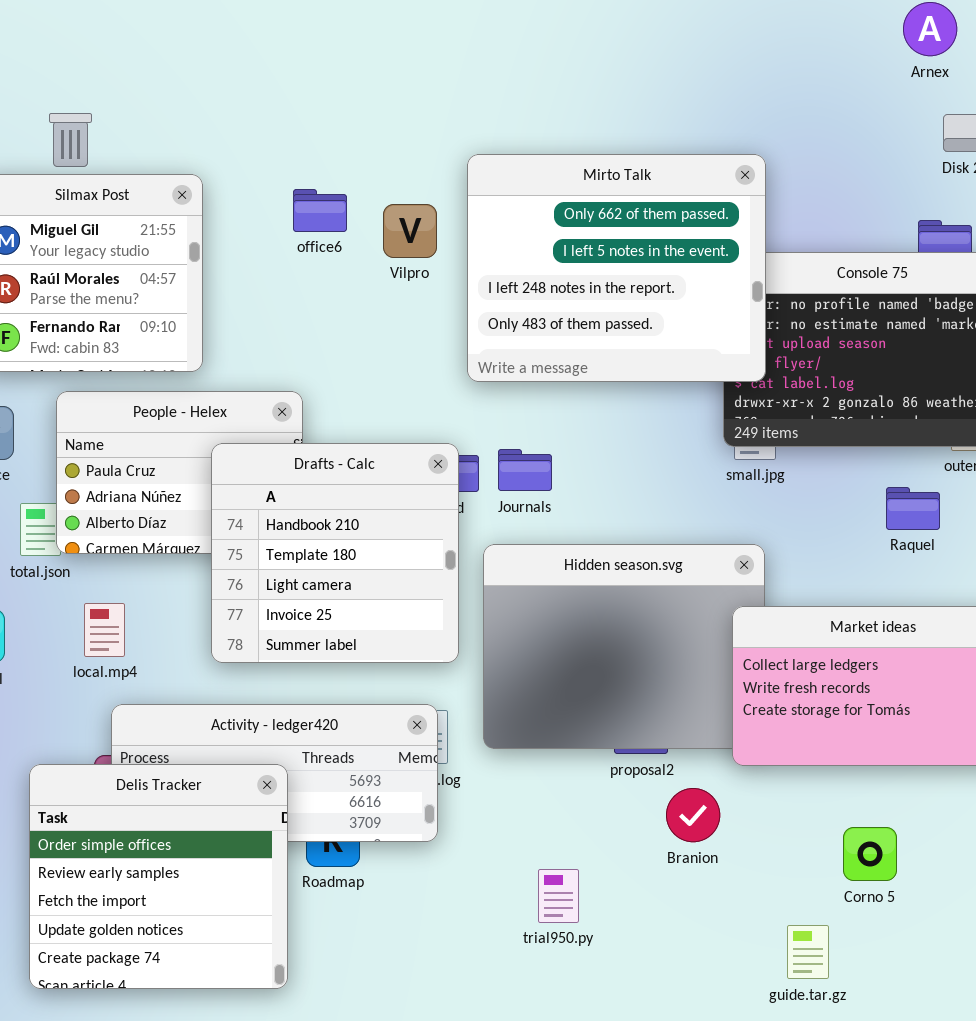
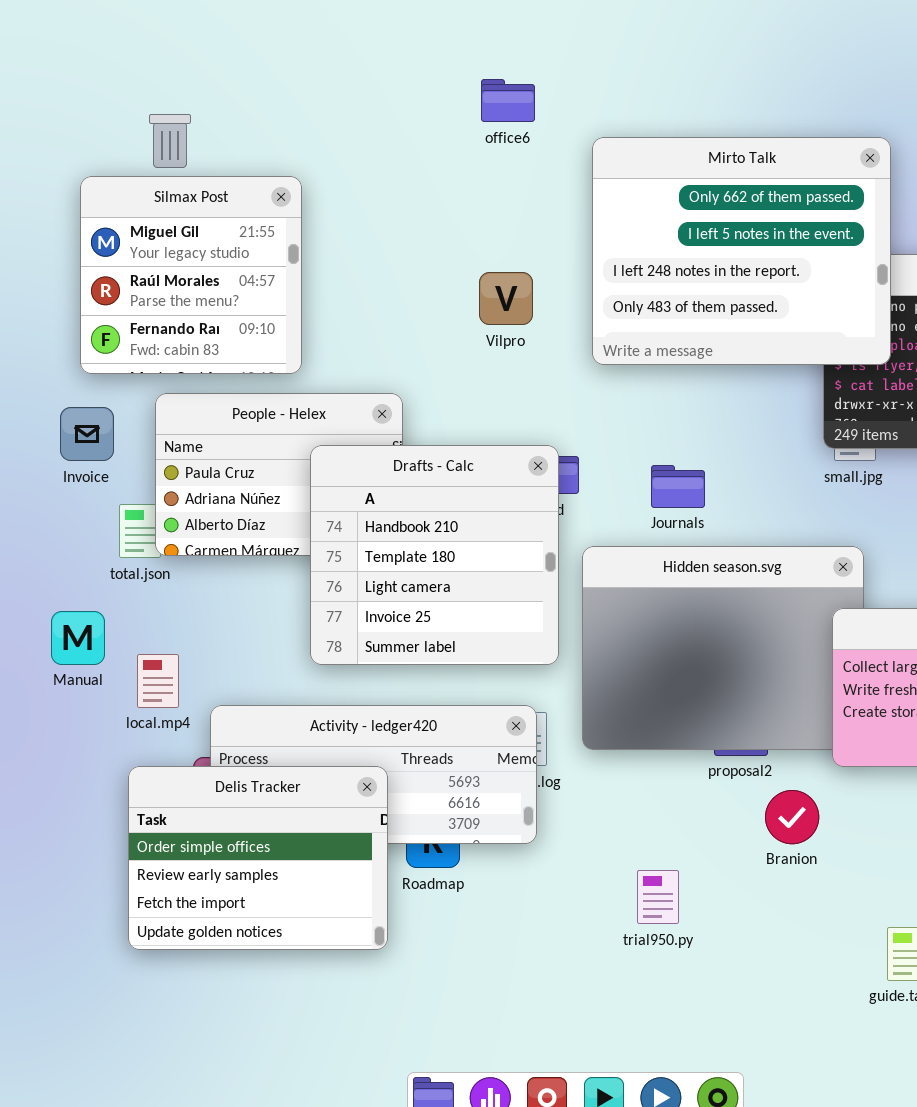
Mirto Talk: [467,154,766,382] -> [592,137,891,365], moved
office6: [293,189,347,232] -> [481,79,535,122], moved
Vilpro: [383,204,437,258] -> [479,272,533,325], moved
Journals: [498,449,552,491] -> [651,465,705,508], moved
local.mp4: [84,603,125,657] -> [137,654,179,708], moved
Delis Tracker: [29,764,288,989] -> [128,766,388,950], resized

